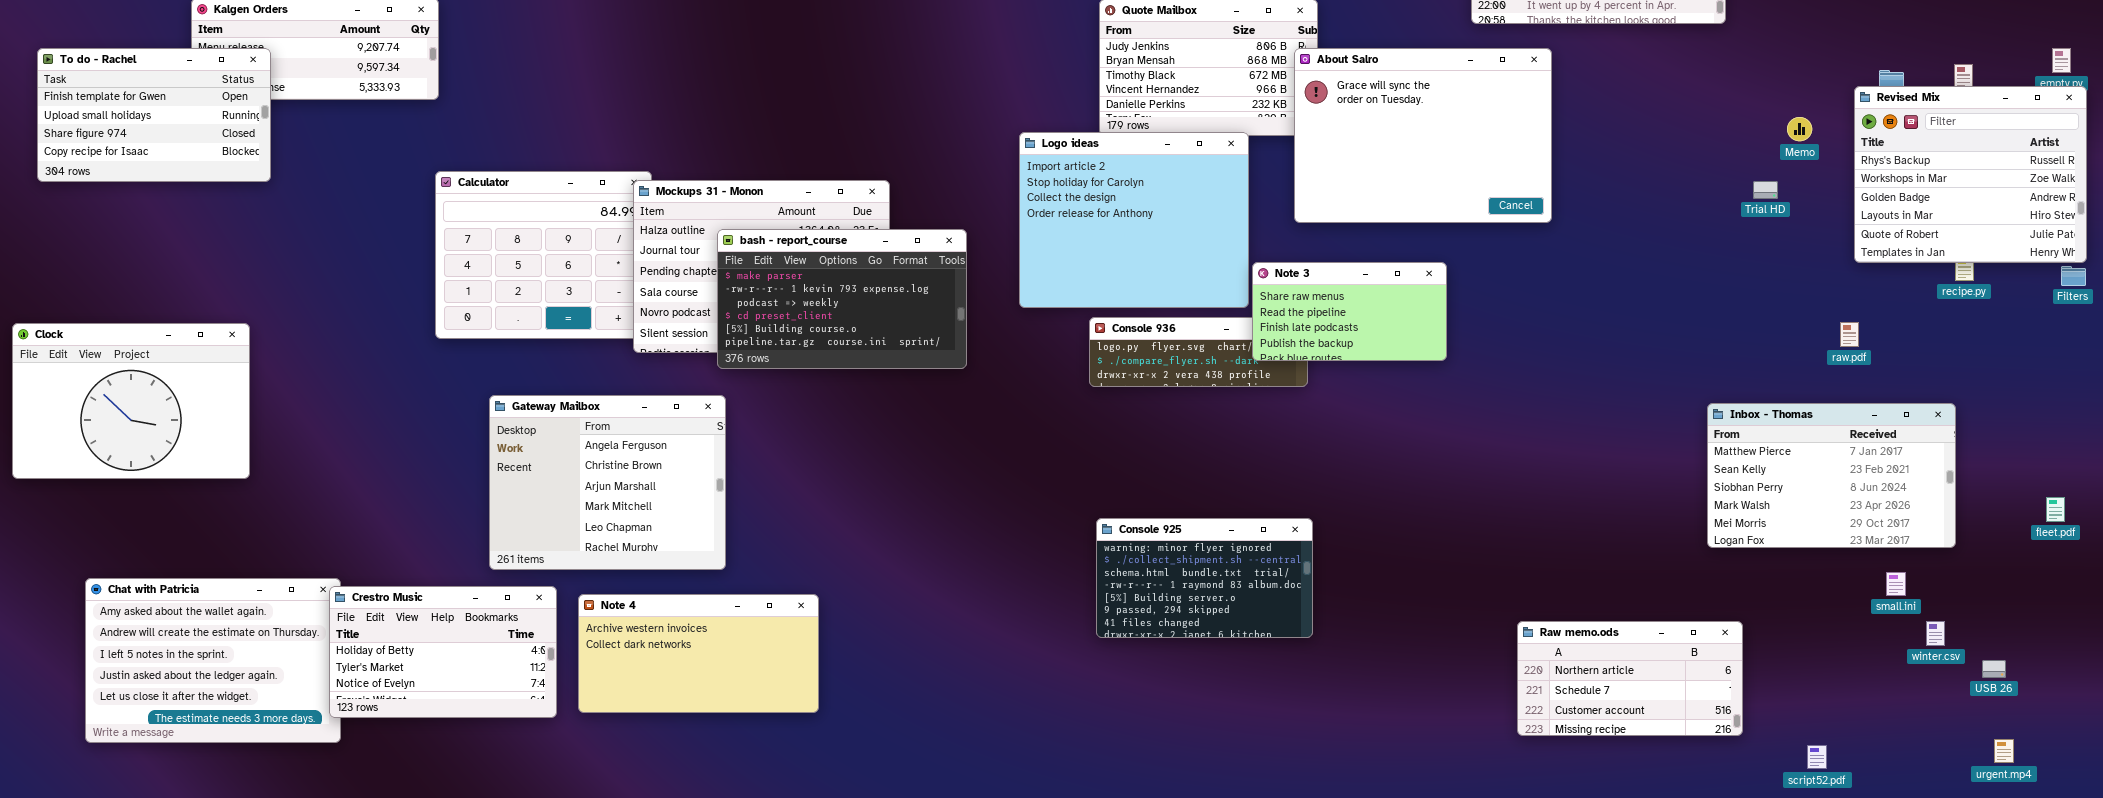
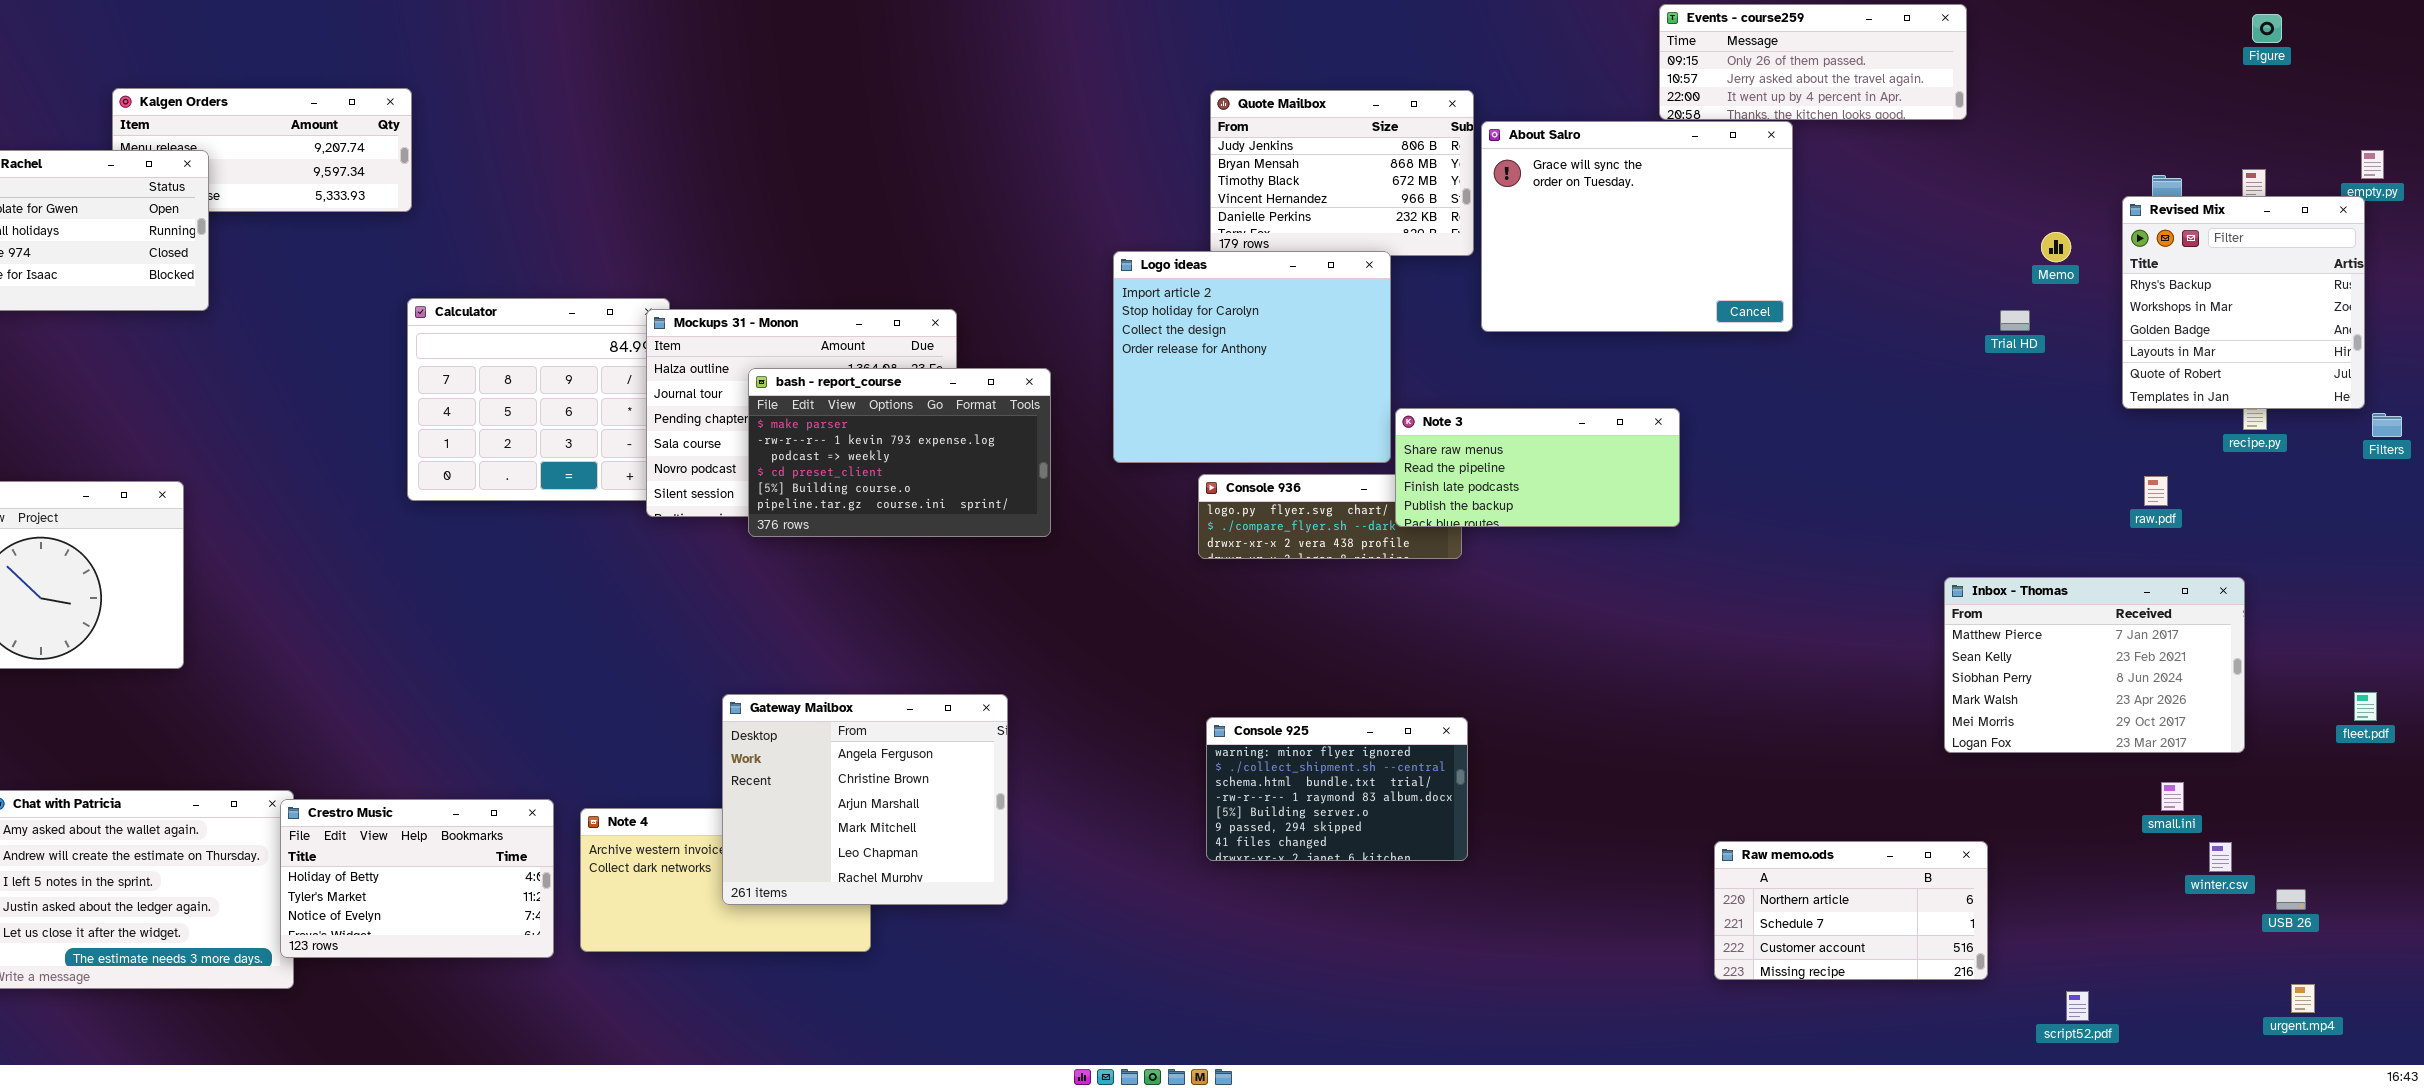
About Salro: [1294,48,1552,223] -> [1481,121,1793,332], moved
Revised Mix: [1854,86,2087,263] -> [2122,196,2365,409], resized
Note 3: [1252,262,1447,361] -> [1395,408,1680,527], resized
raw.pdf: [1840,322,1859,347] -> [2144,476,2168,506], moved
Gateway Mailbox: [489,395,726,570] -> [722,694,1008,905], moved

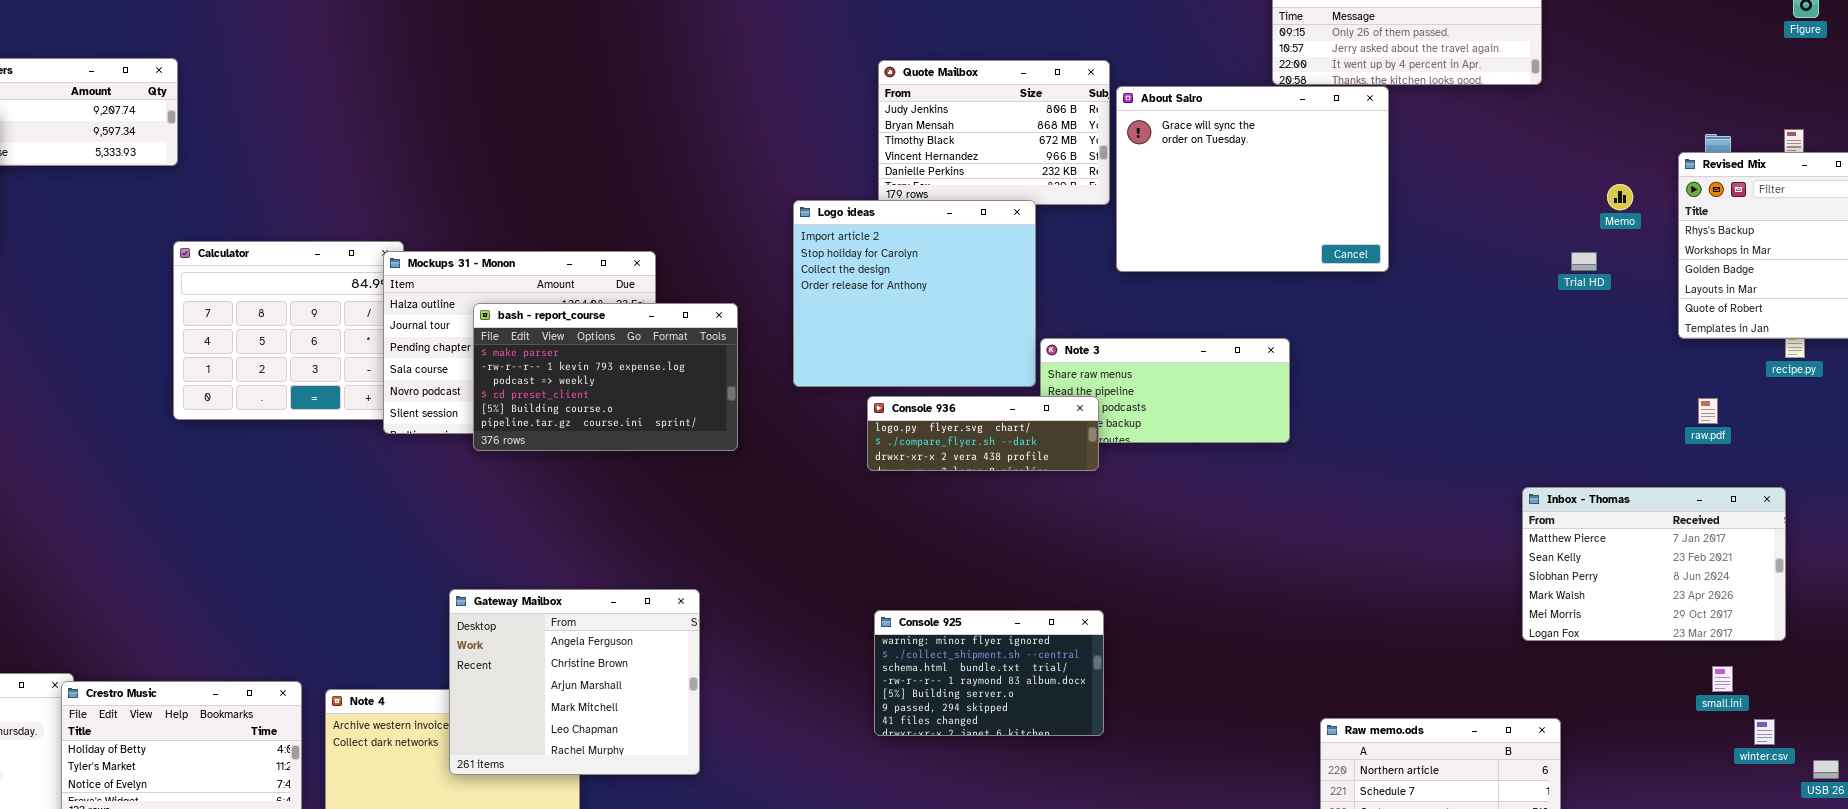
Console 936: [1198,474,1462,559] -> [867,396,1099,471], raised

